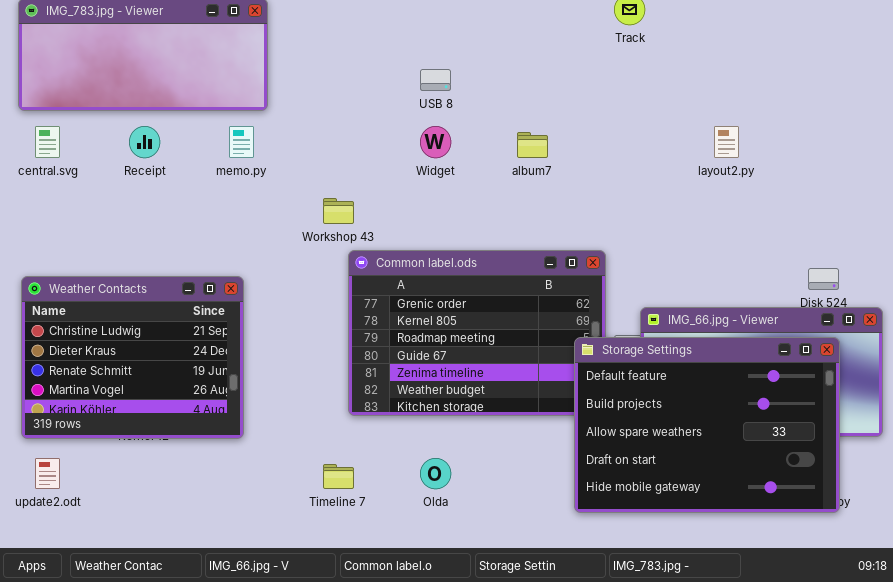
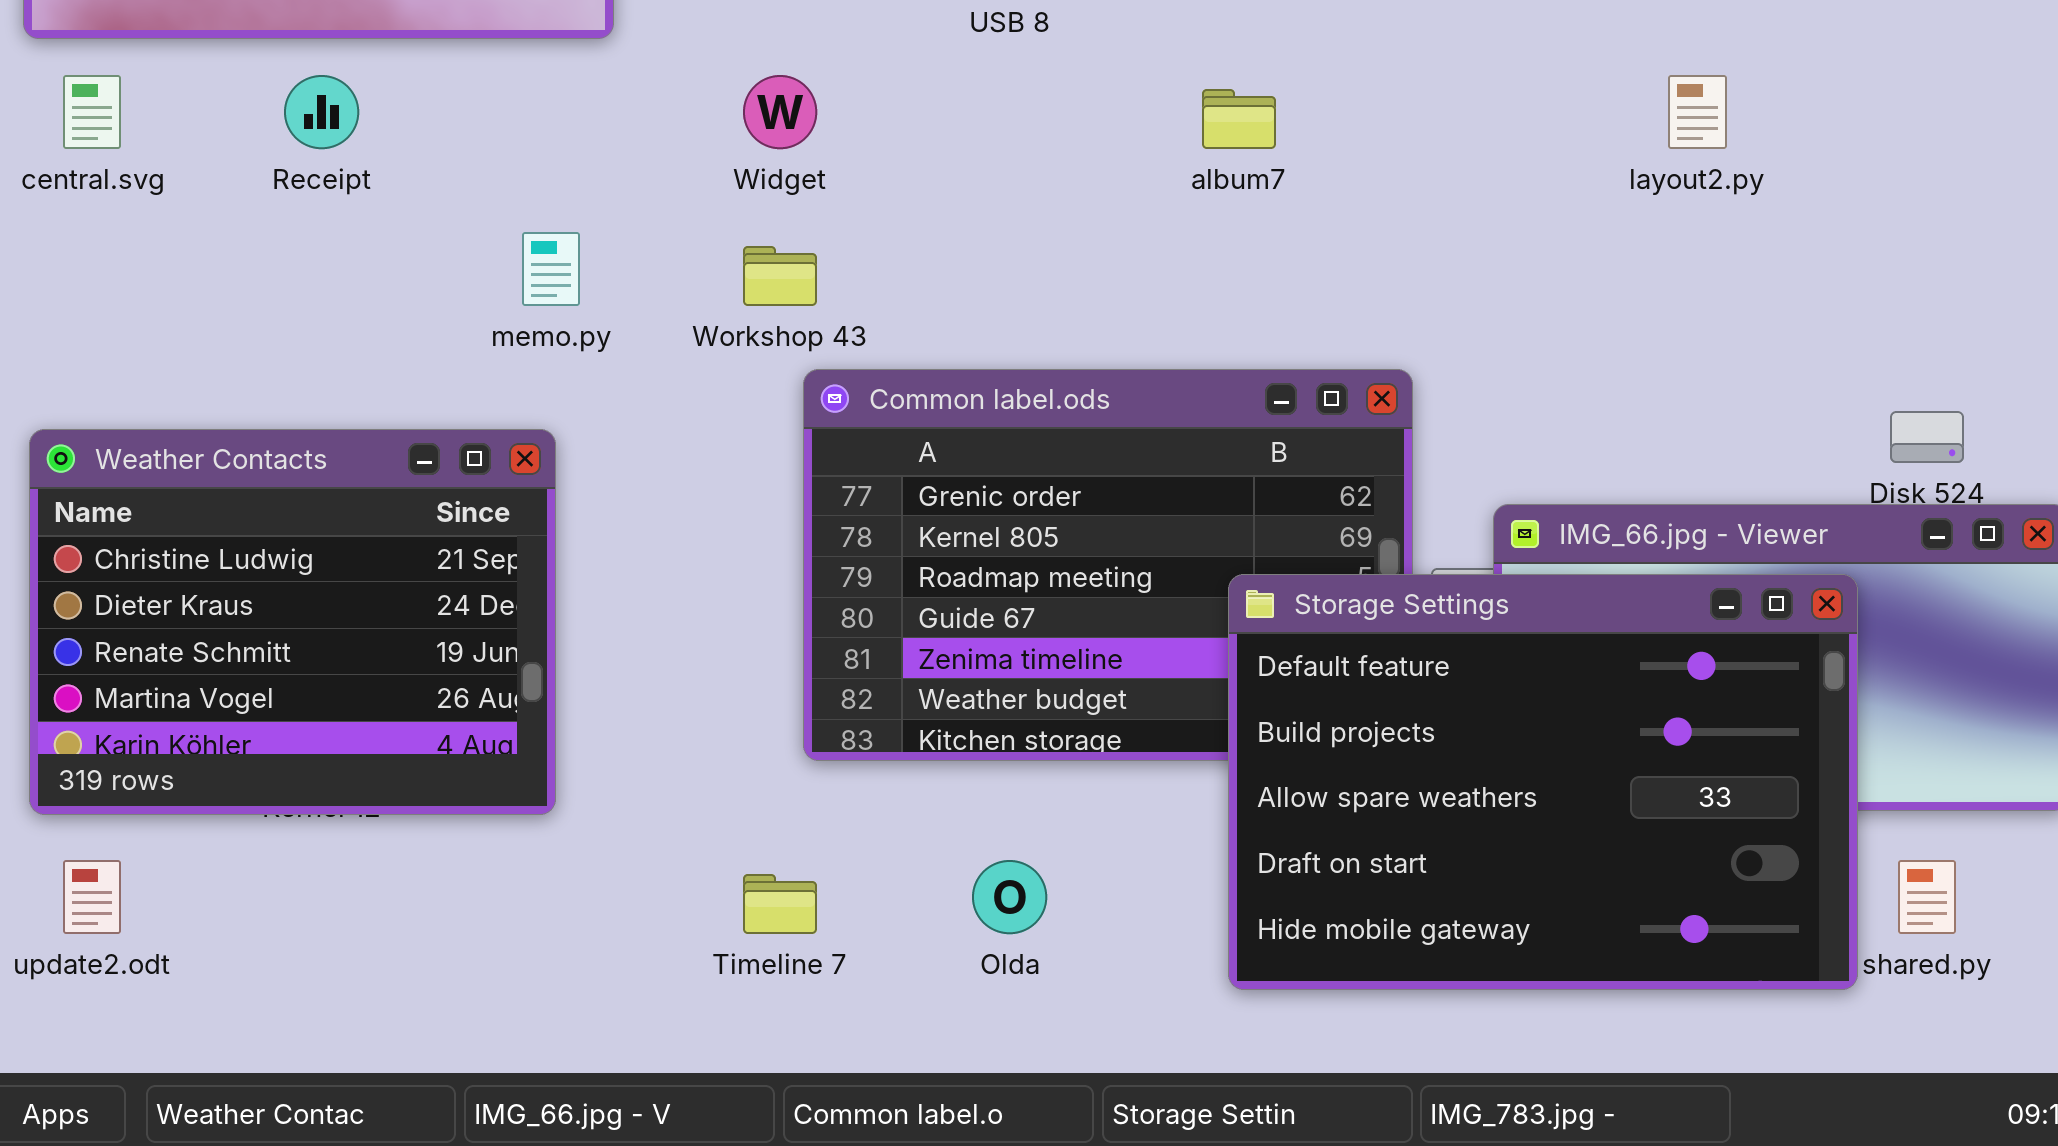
memo.py: [229,126,254,158] -> [522,232,580,306], moved
Widget: [420,126,451,158] -> [743,75,817,149], moved
Storage Settings: [574,337,840,513] -> [1228,574,1858,990], moved

